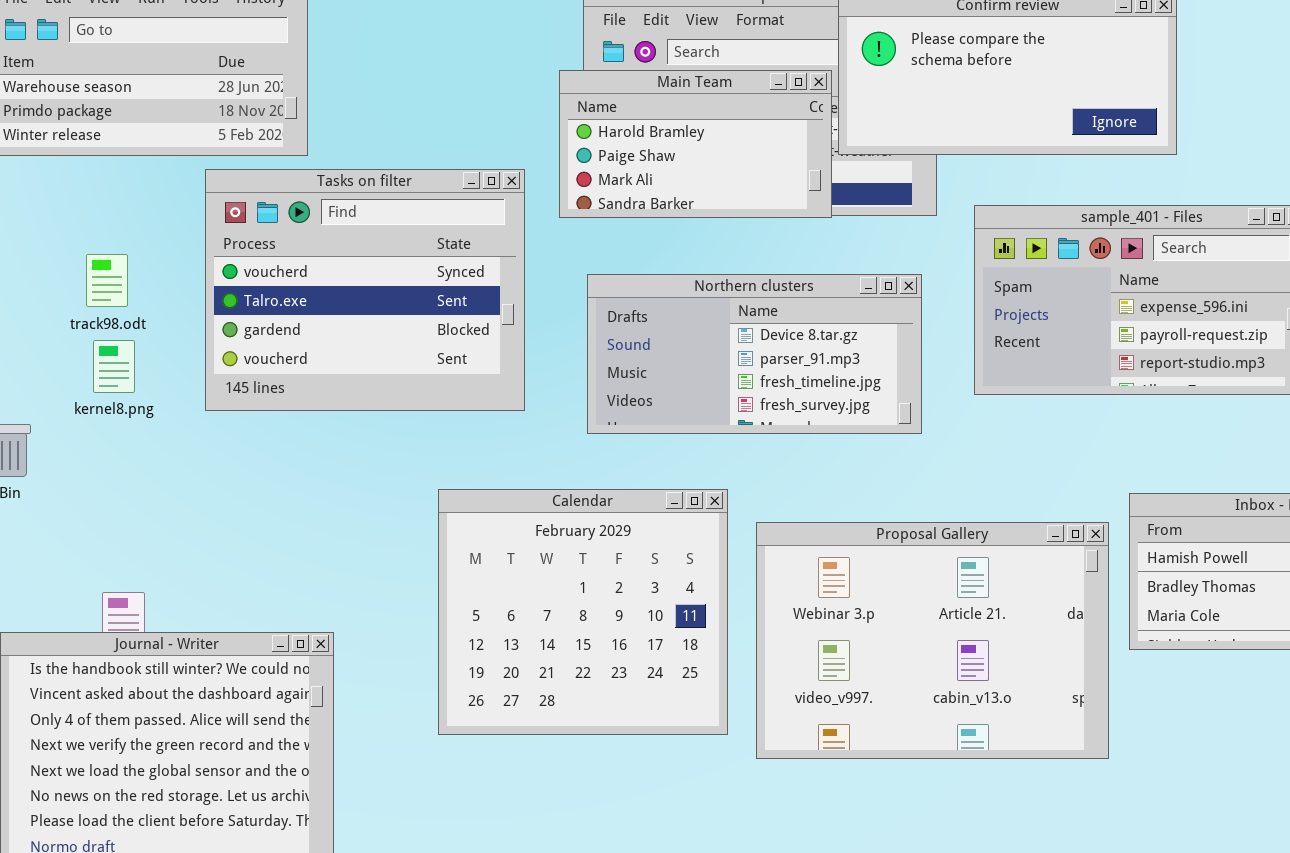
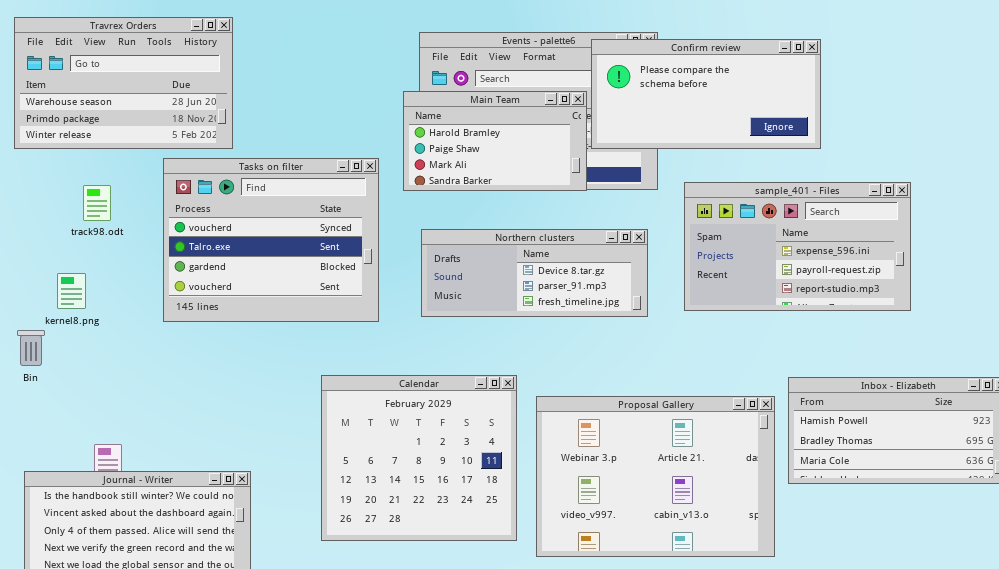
track98.odt: [86,254,128,307] -> [83,185,111,221], moved
Northern clusters: [587,274,922,434] -> [421,229,648,317], resized
kernel8.png: [93,340,135,393] -> [57,273,86,309], moved

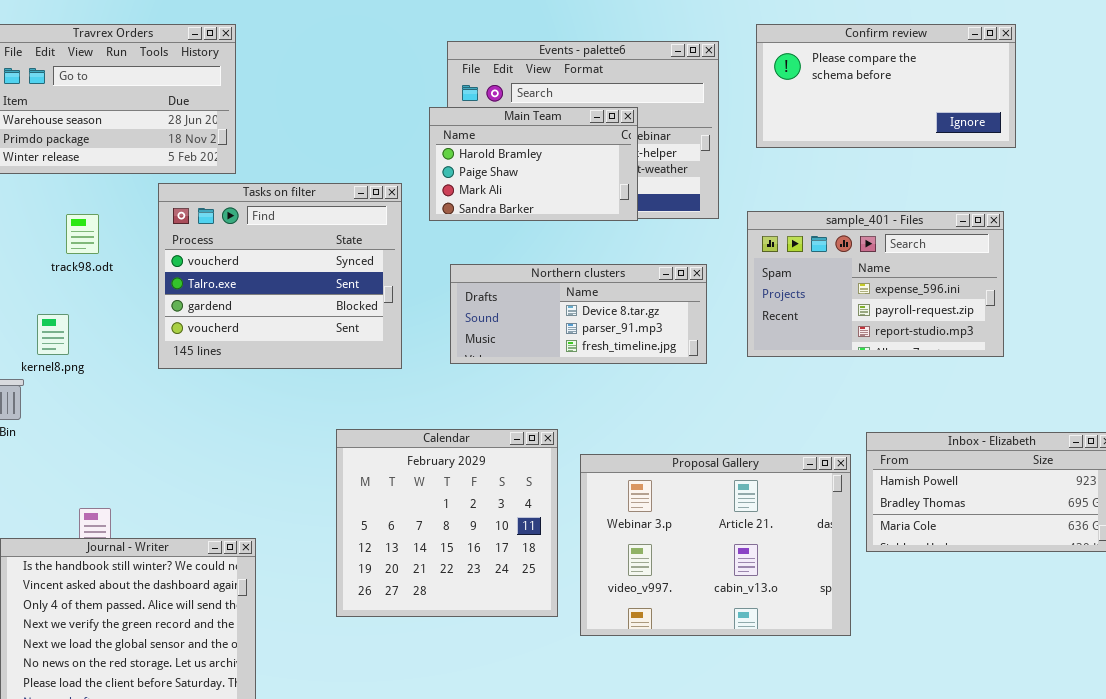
Confirm review: [591,39,821,149] -> [756,24,1016,148], moved

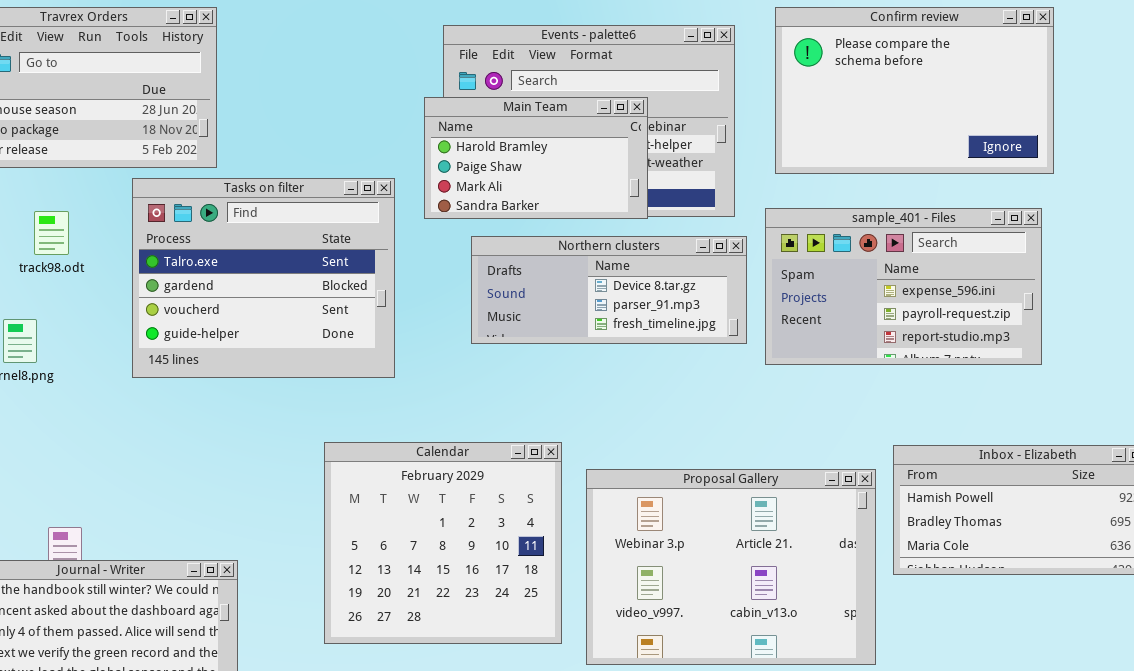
Confirm review: [756,24,1016,148] -> [775,7,1054,174], resized
Tasks on filter: [158,183,402,369] -> [132,178,395,378], scrolled down 1 row
Northern clusters: [450,264,707,364] -> [471,236,747,344], moved

